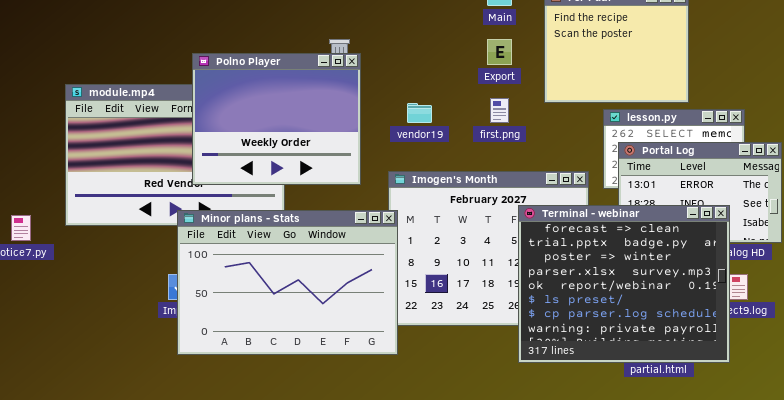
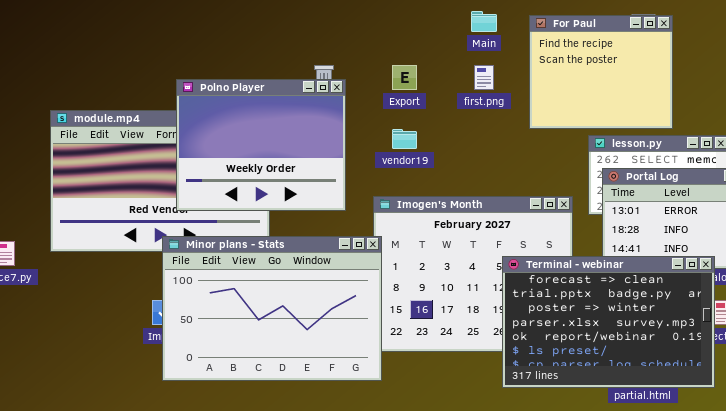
Export: [487,39,512,65] -> [392,65,417,90], moved
first.png: [490,98,509,123] -> [474,65,494,90], moved
Terminal - webinar: [518,205,730,363] -> [502,256,715,388], resized

